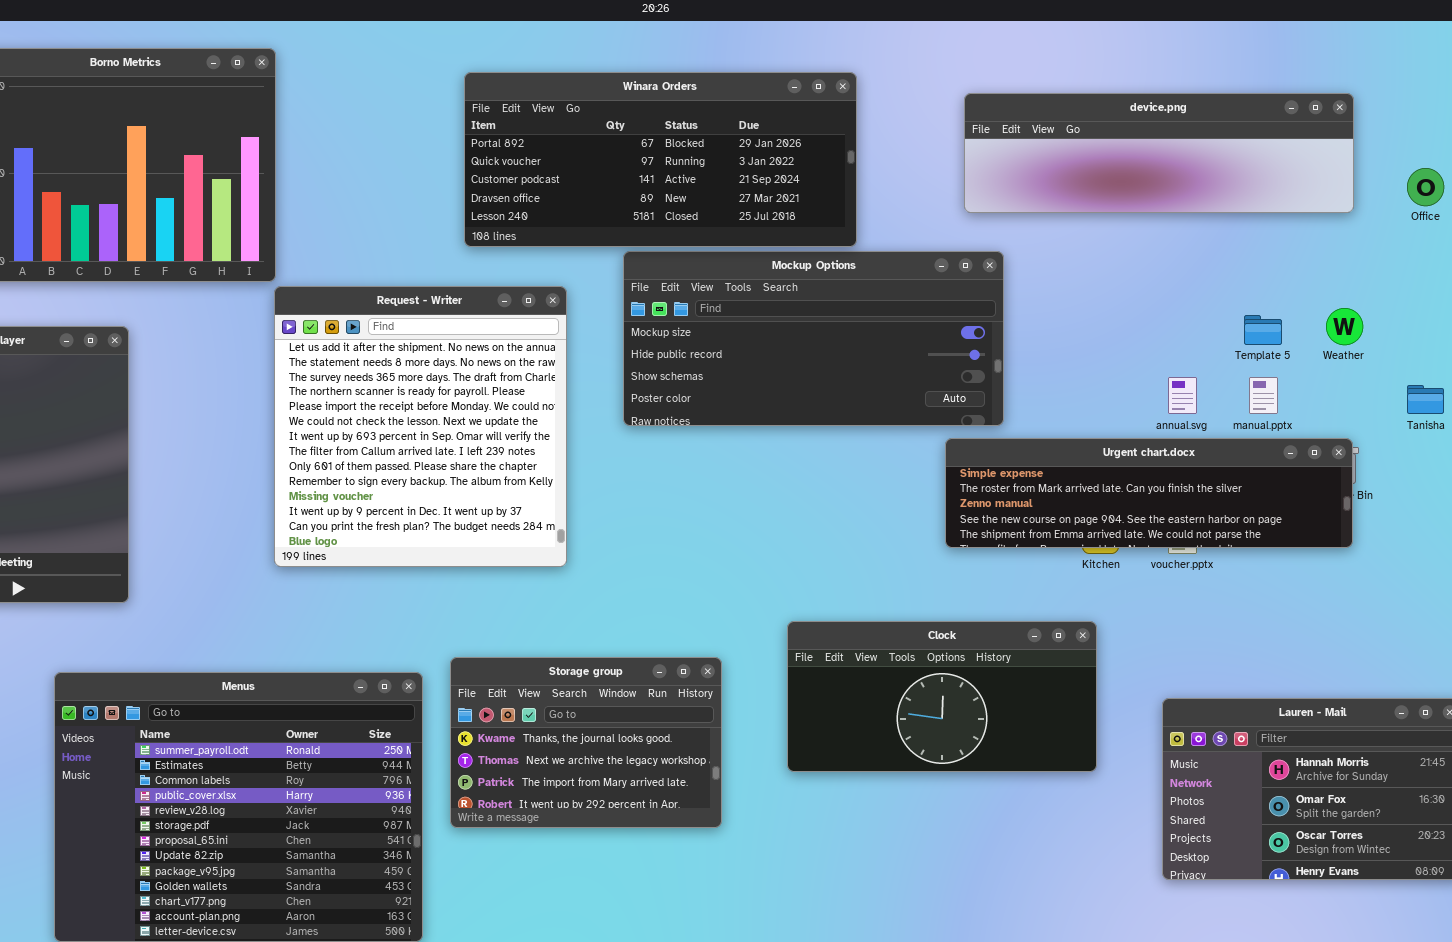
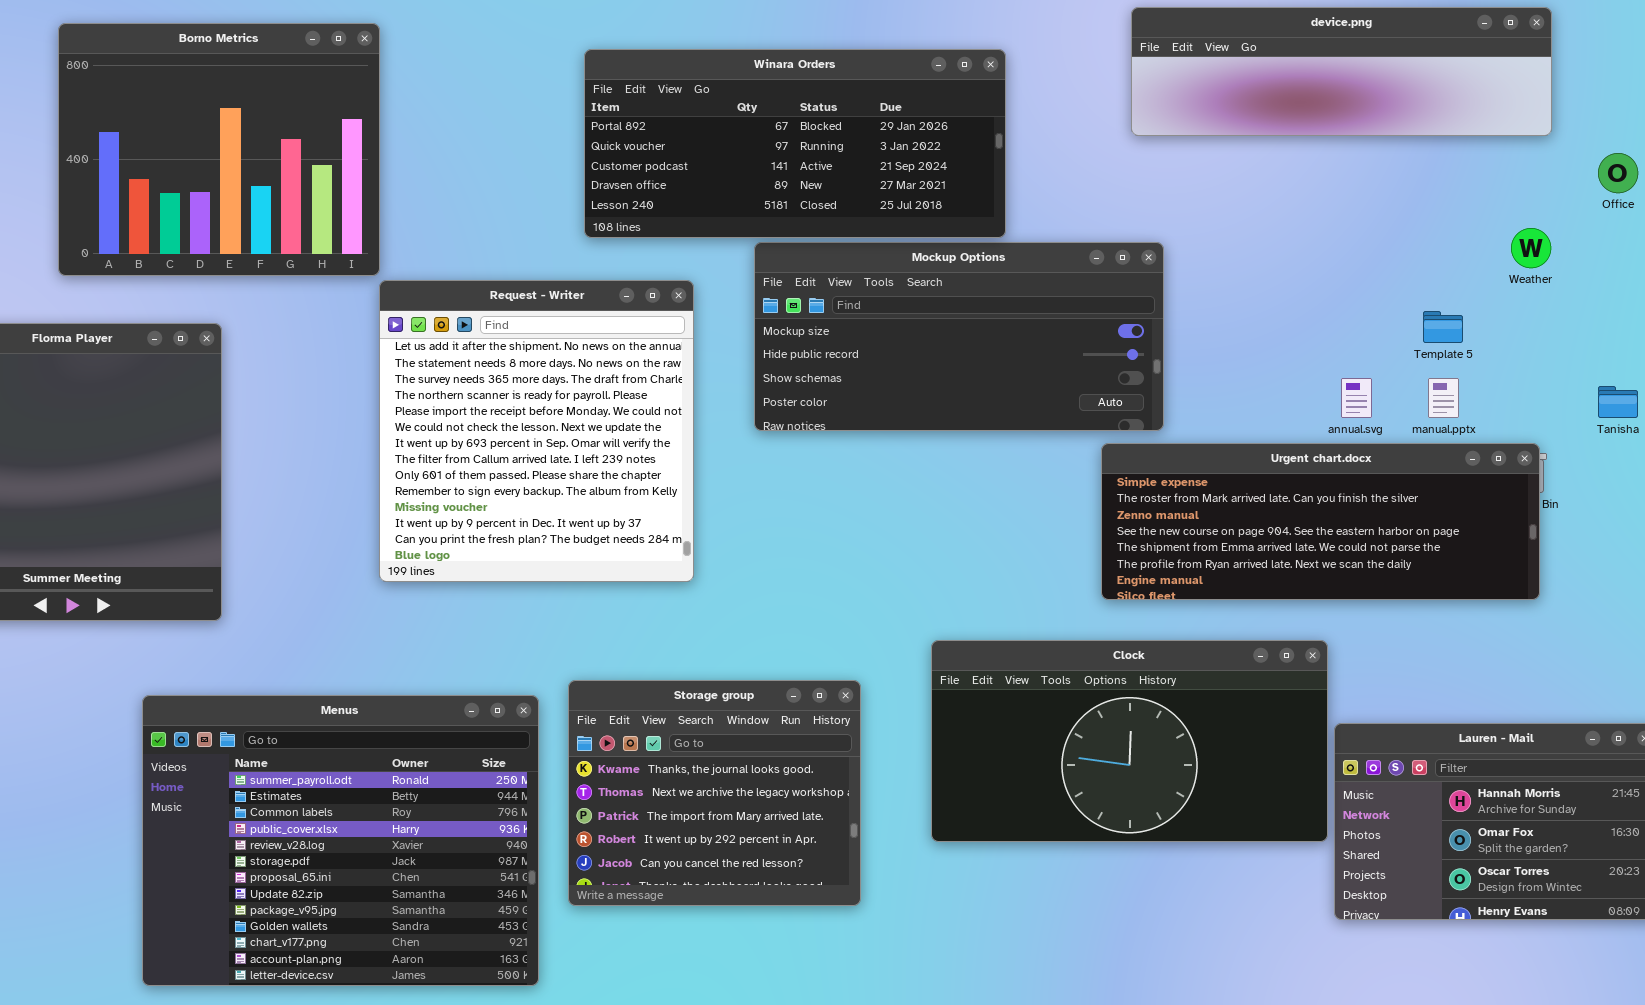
device.png: [964,93,1354,213] -> [1131,7,1552,136], moved
Weather: [1326,308,1363,345] -> [1511,228,1551,268], moved
Urgent chart.docx: [945,438,1353,548] -> [1101,443,1540,600], resized
Clock: [787,621,1097,772] -> [931,640,1328,842], resized
Storage group: [450,657,722,828] -> [568,680,861,906], resized

